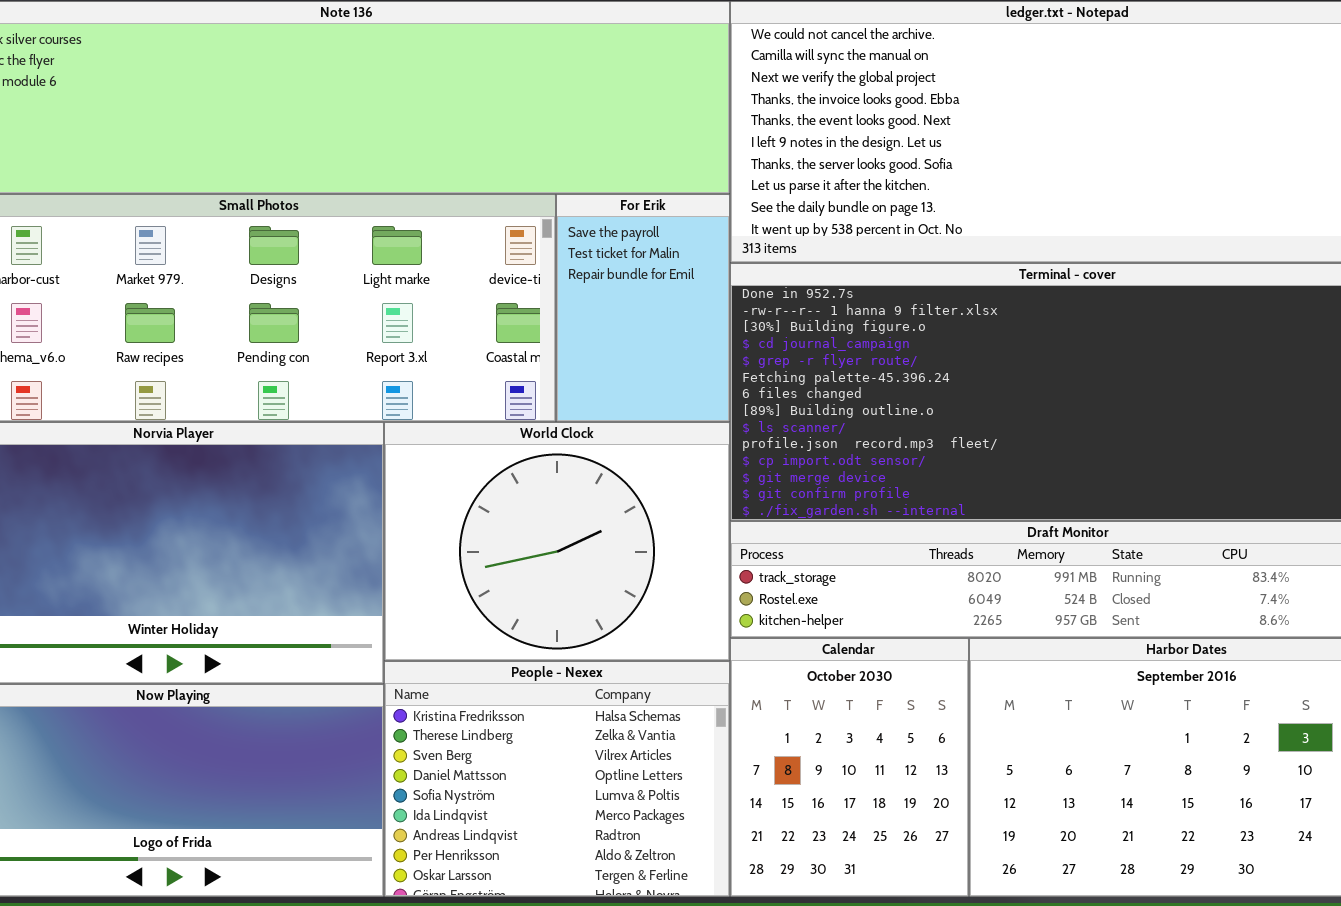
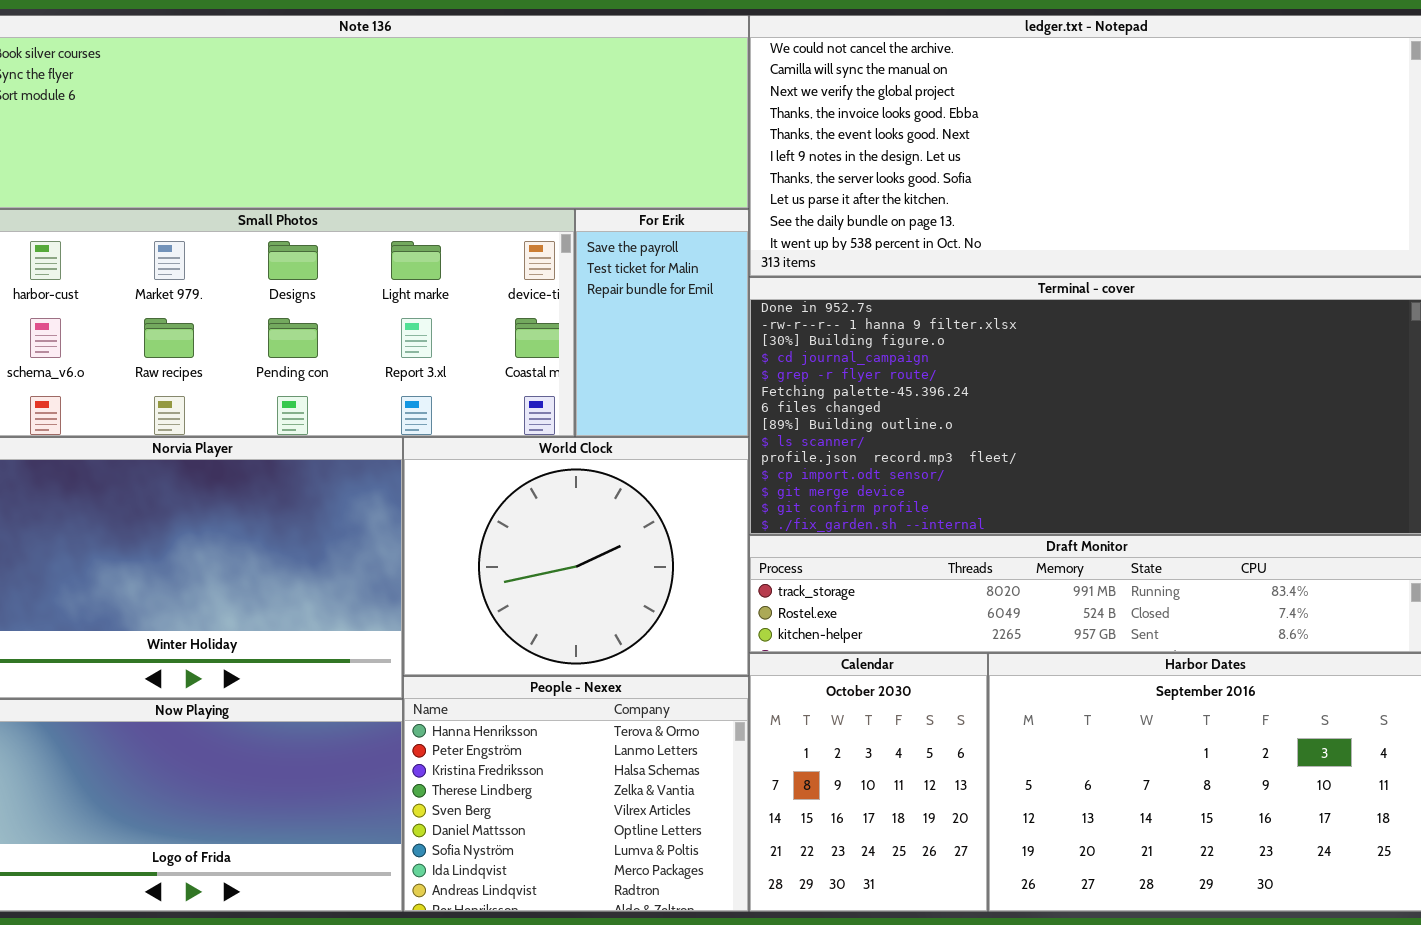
People - Nexex: [384,661,730,897] -> [403,676,749,912], scrolled up 2 rows

